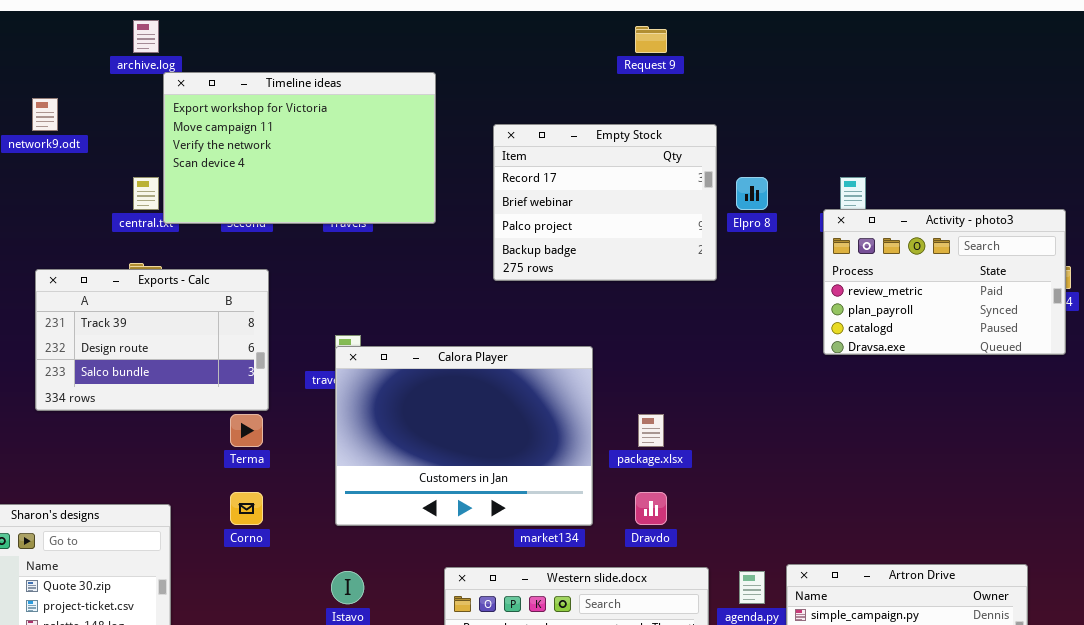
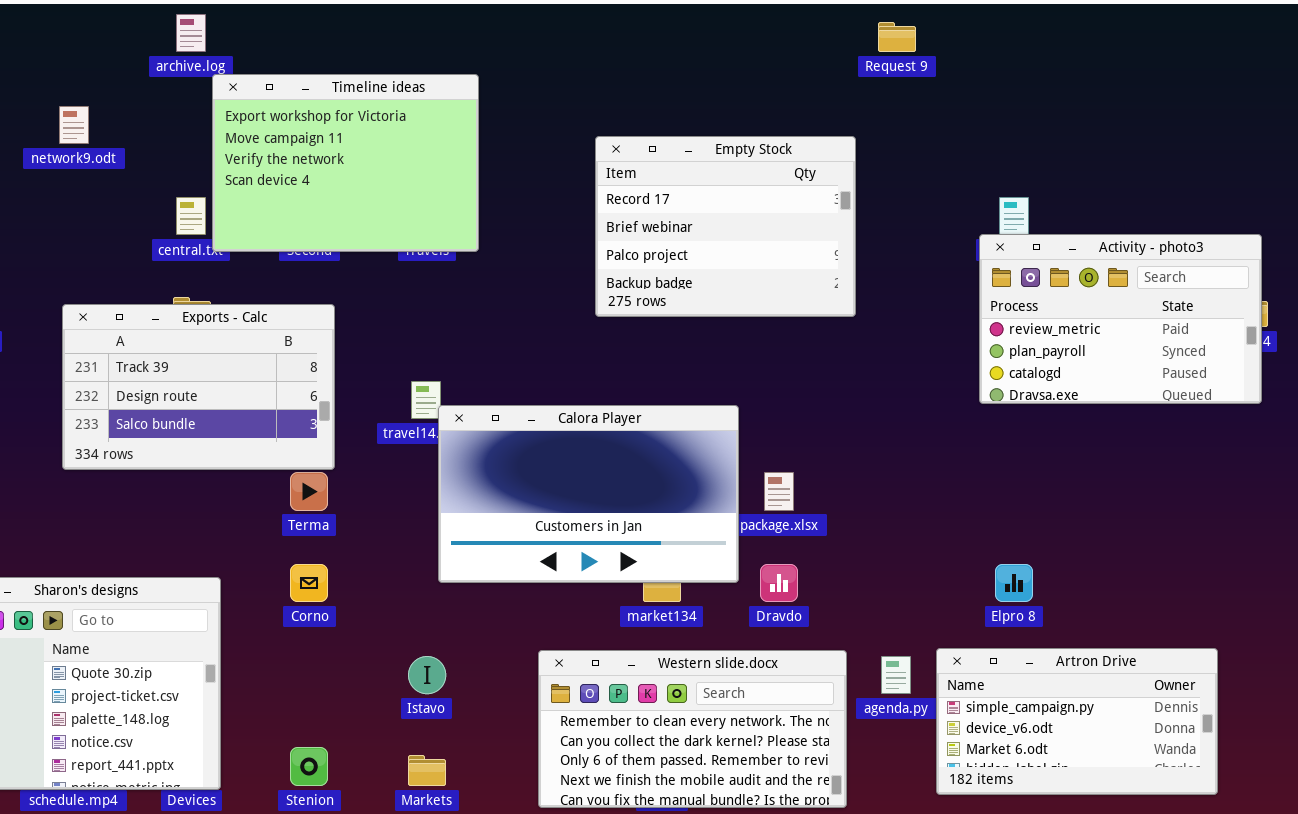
Request 9: [635,26,667,53] -> [878,22,916,52], moved
Timeline ideas: [163,72,436,224] -> [212,74,479,252], resized
Elpro 8: [736,177,768,210] -> [995,564,1033,602], moved
Calora Player: [335,346,593,526] -> [438,405,739,583], moved, resized

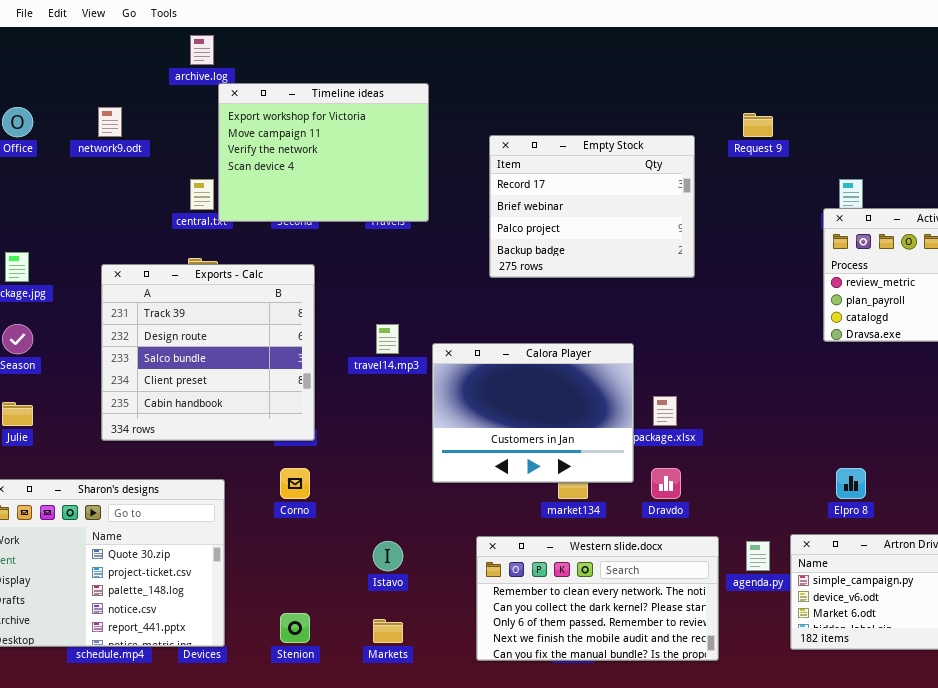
Request 9: [878,22,916,52] -> [743,113,773,137], moved
Empty Stock: [595,136,856,317] -> [489,135,695,278], moved
Exports - Calc: [62,304,335,470] -> [101,264,315,441], resized
Calora Player: [438,405,739,583] -> [432,343,634,483], resized

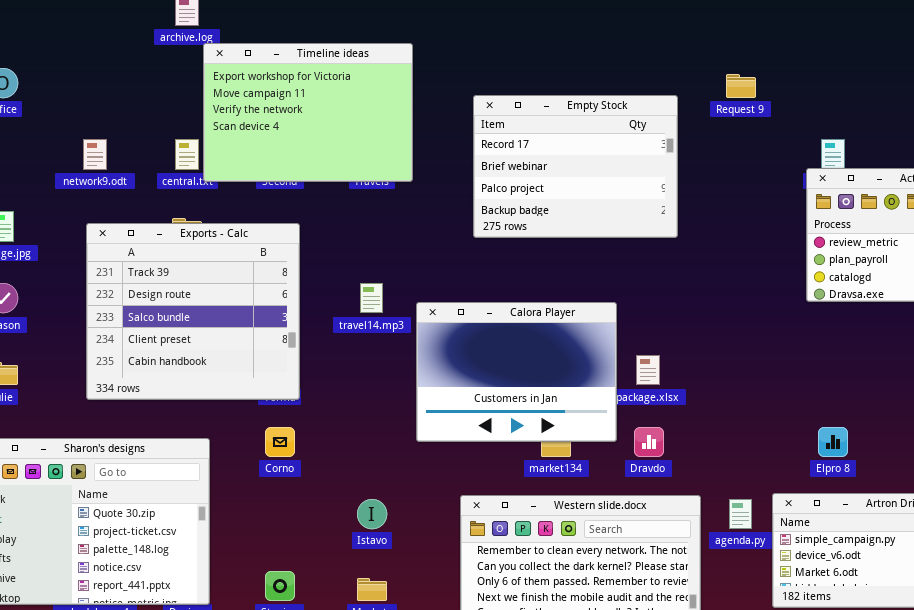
network9.odt: [98,107,122,137] -> [83,139,107,170], moved

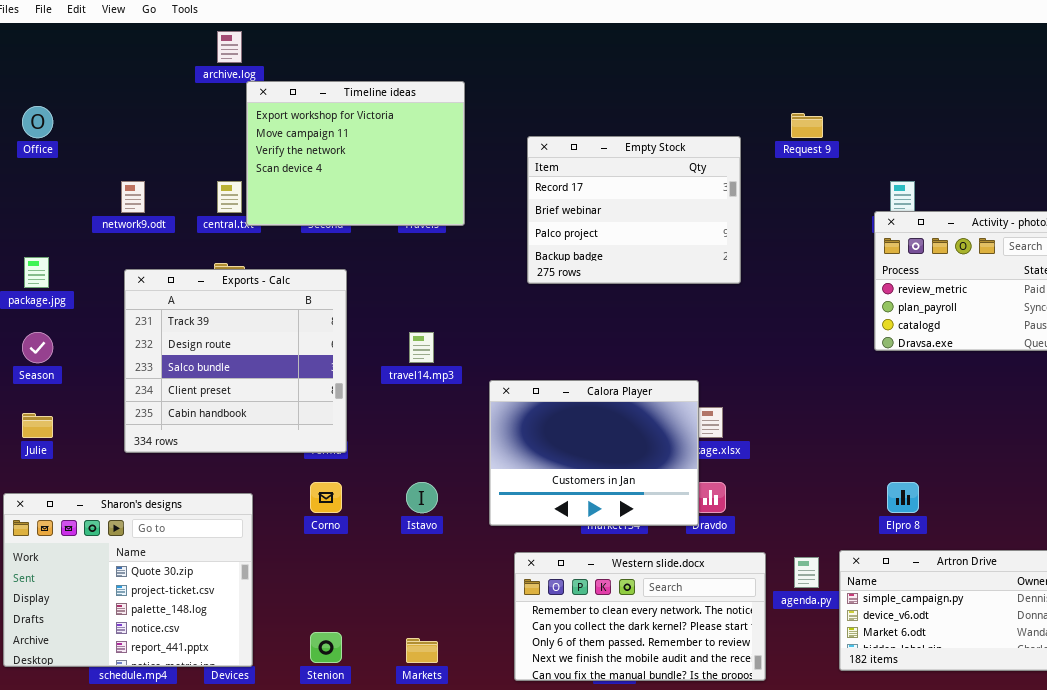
Calora Player: [416,302,617,442] -> [489,380,699,526], moved
Istavo: [357,499,387,529] -> [406,482,438,513], moved

